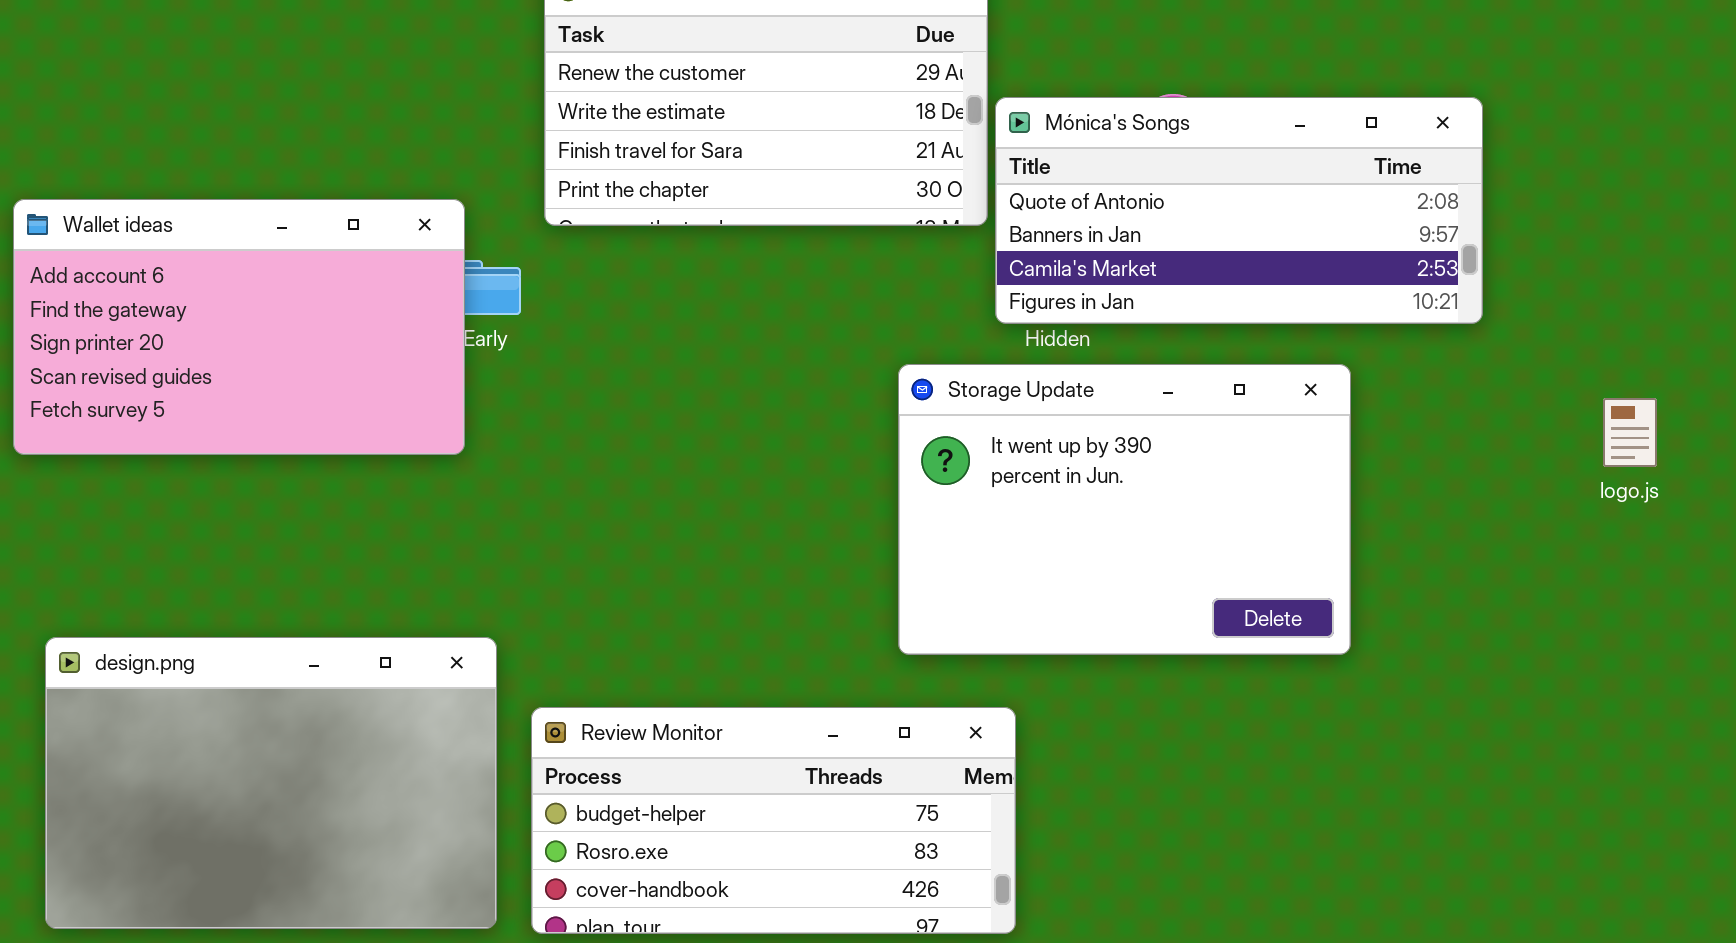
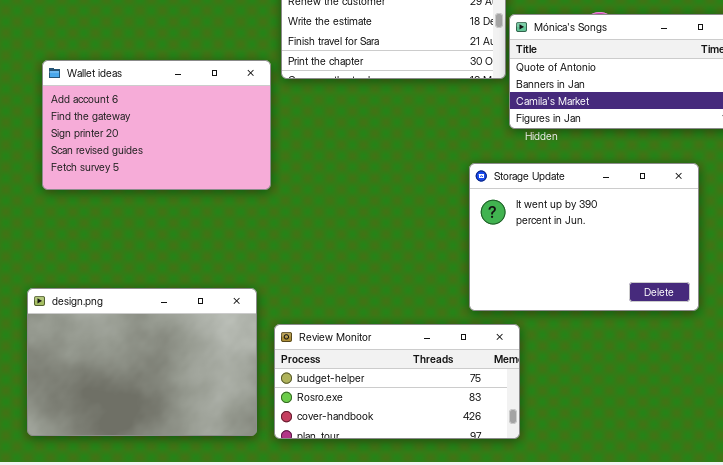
Wallet ideas: [13,199,465,455] -> [42,60,271,190], moved
Storage Update: [898,364,1351,655] -> [469,163,699,311], moved

